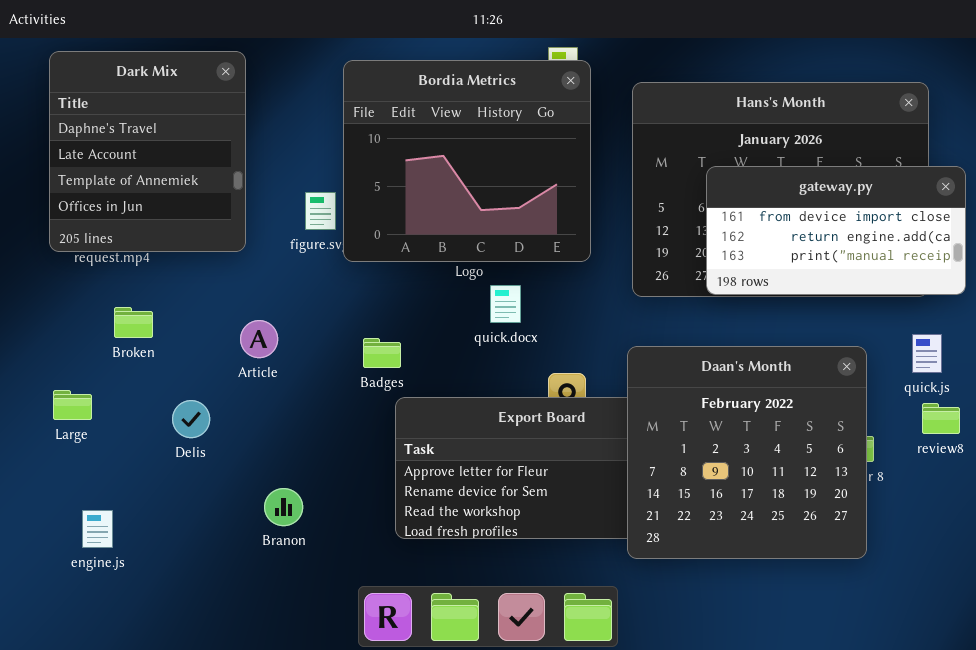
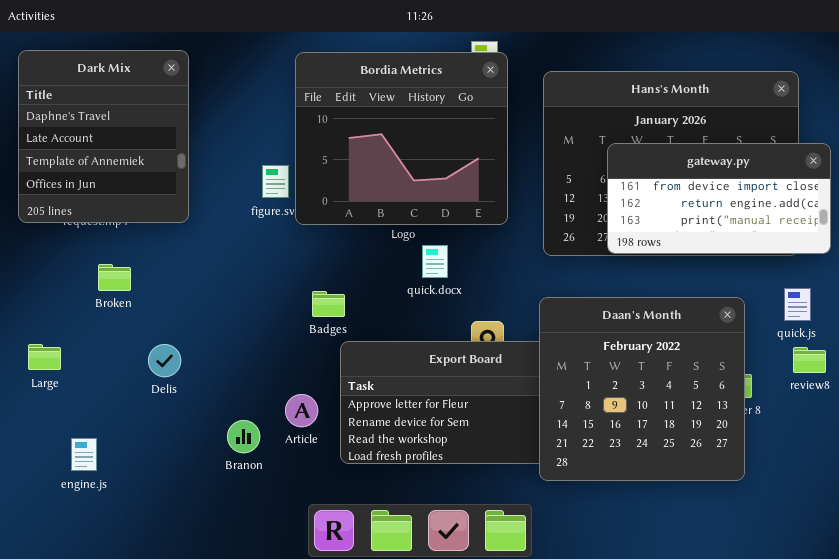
Dark Mix: [49,51,246,252] -> [18,50,189,223], moved
Article: [240,320,278,358] -> [285,394,318,427], moved
Large: [53,390,92,420] -> [28,344,61,370], moved

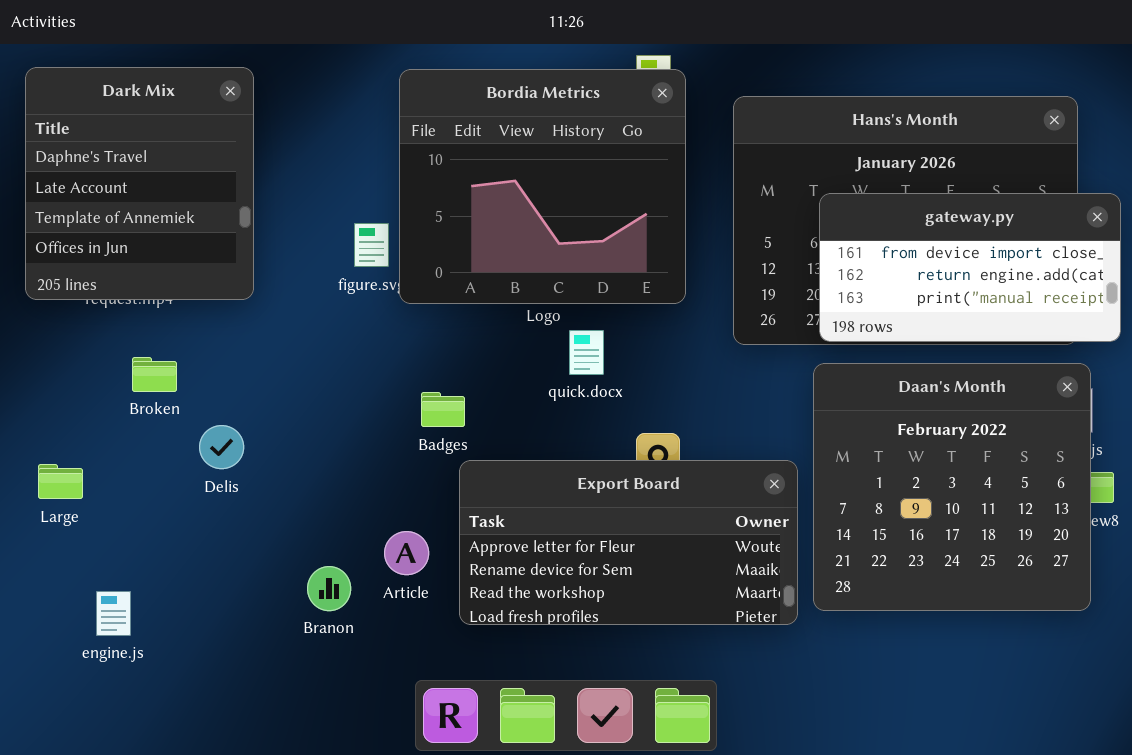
Daan's Month: [539,297,745,481] -> [813,363,1091,611], moved
Delis: [148,344,181,377] -> [199,425,244,469], moved

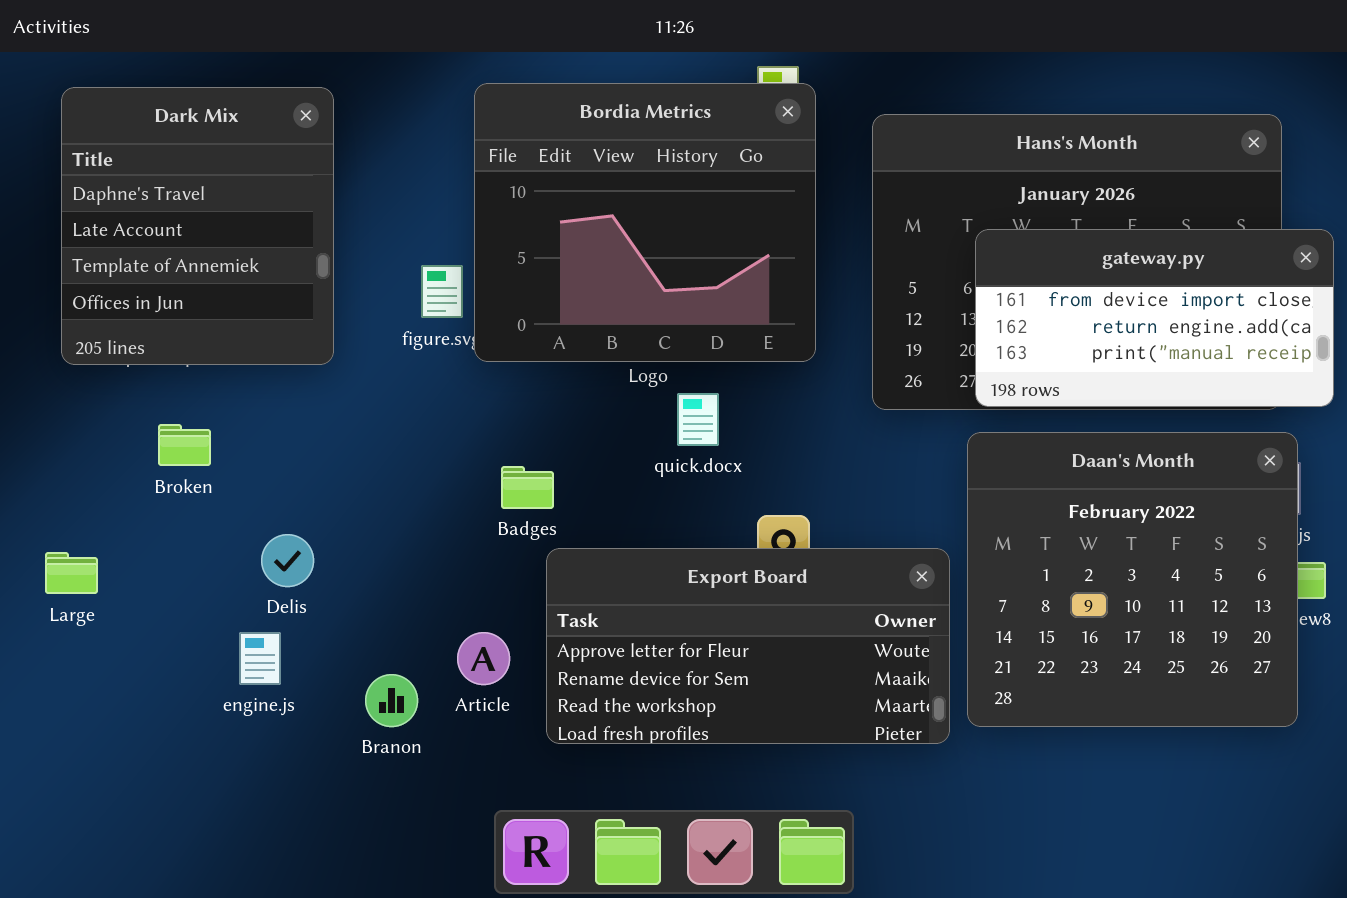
Dark Mix: [25,67,254,300] -> [61,87,334,365], moved
Delis: [199,425,244,469] -> [261,534,314,587], moved
engine.js: [96,591,131,636] -> [239,632,281,685], moved

